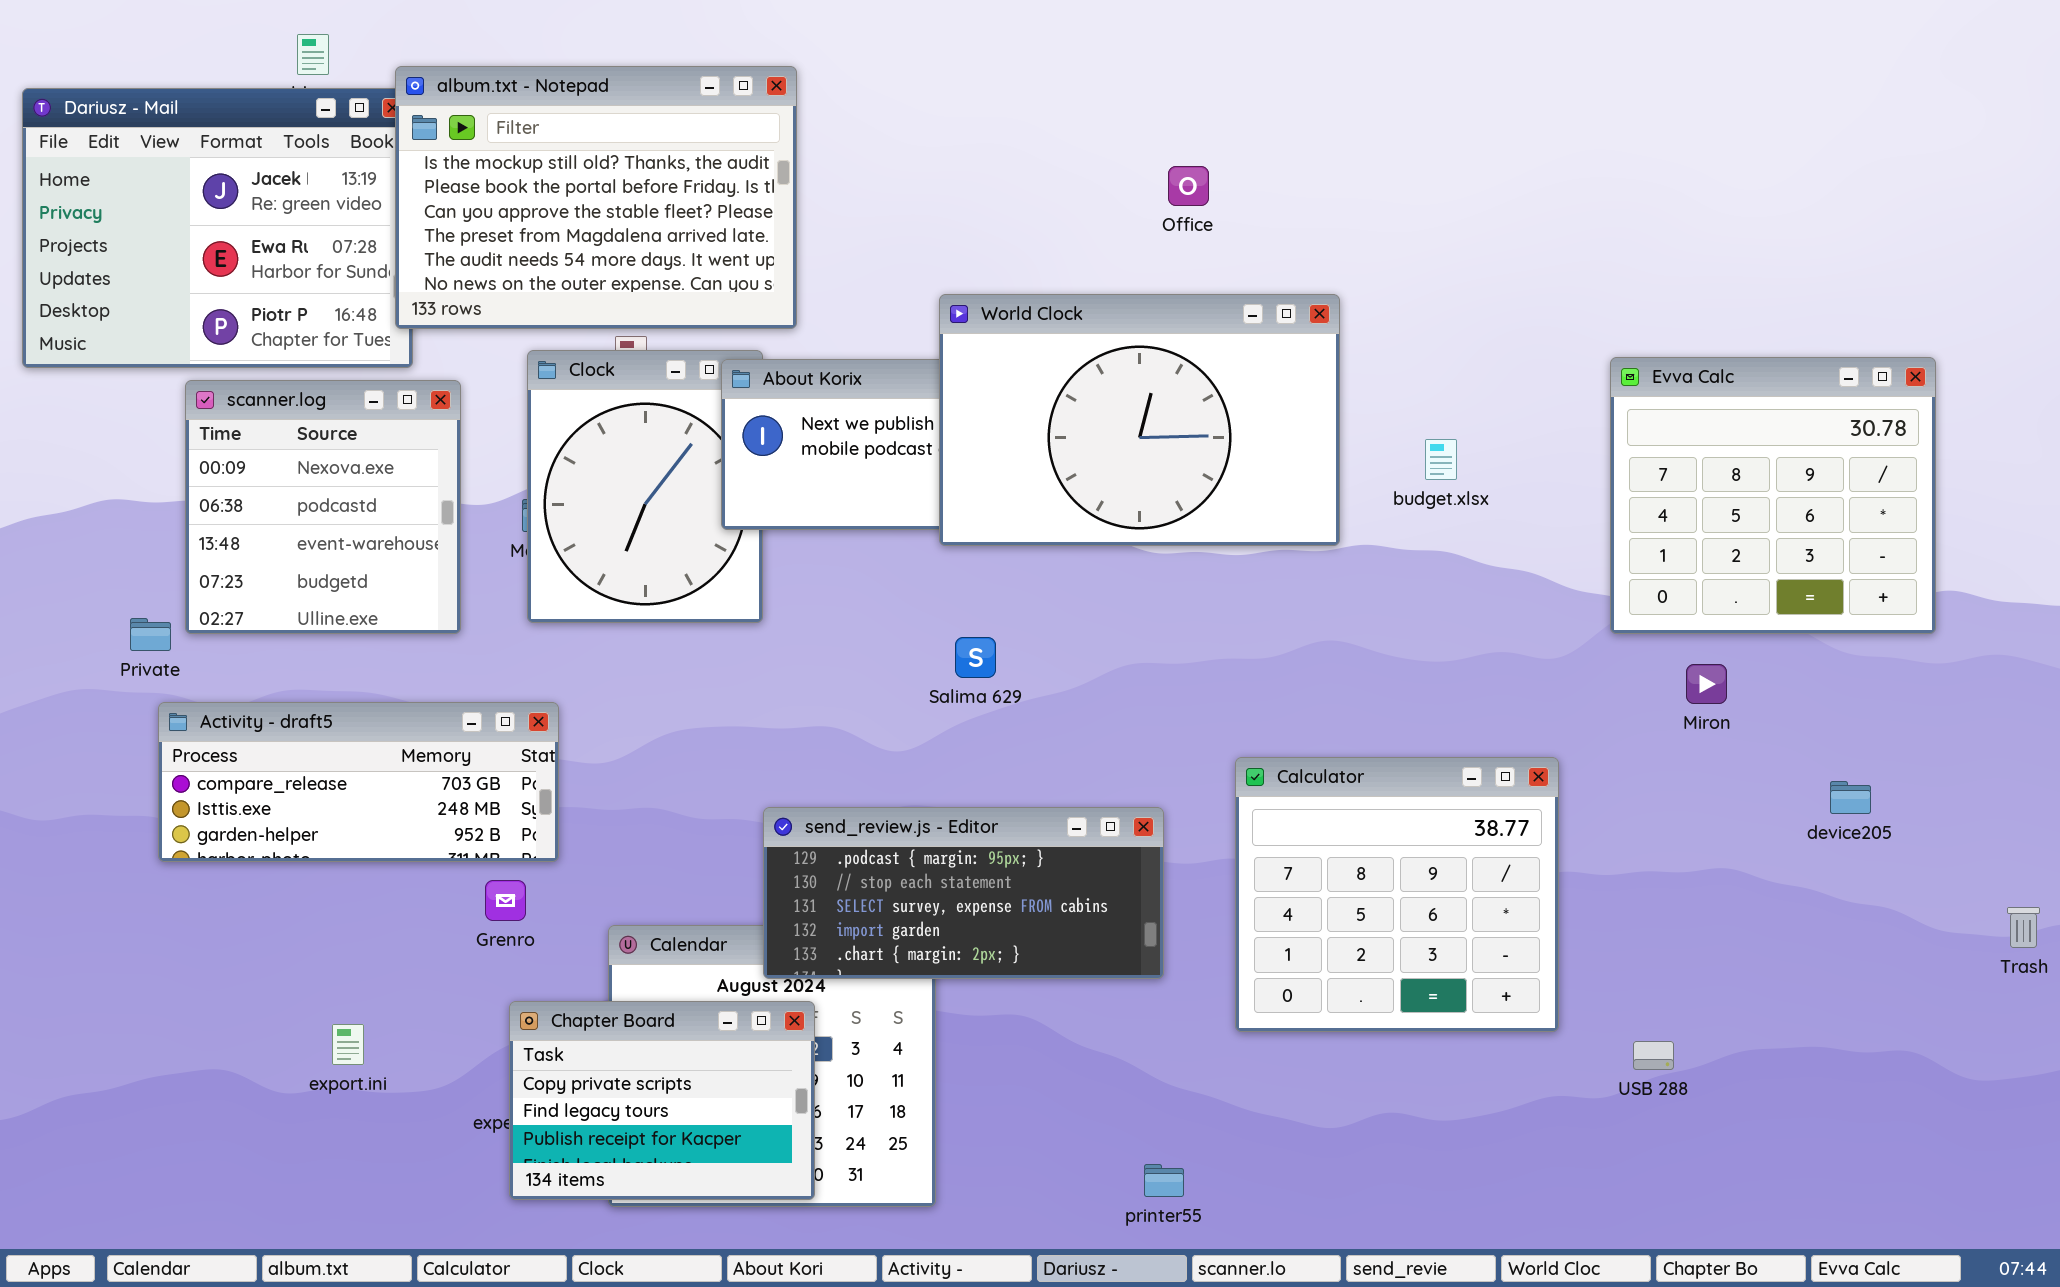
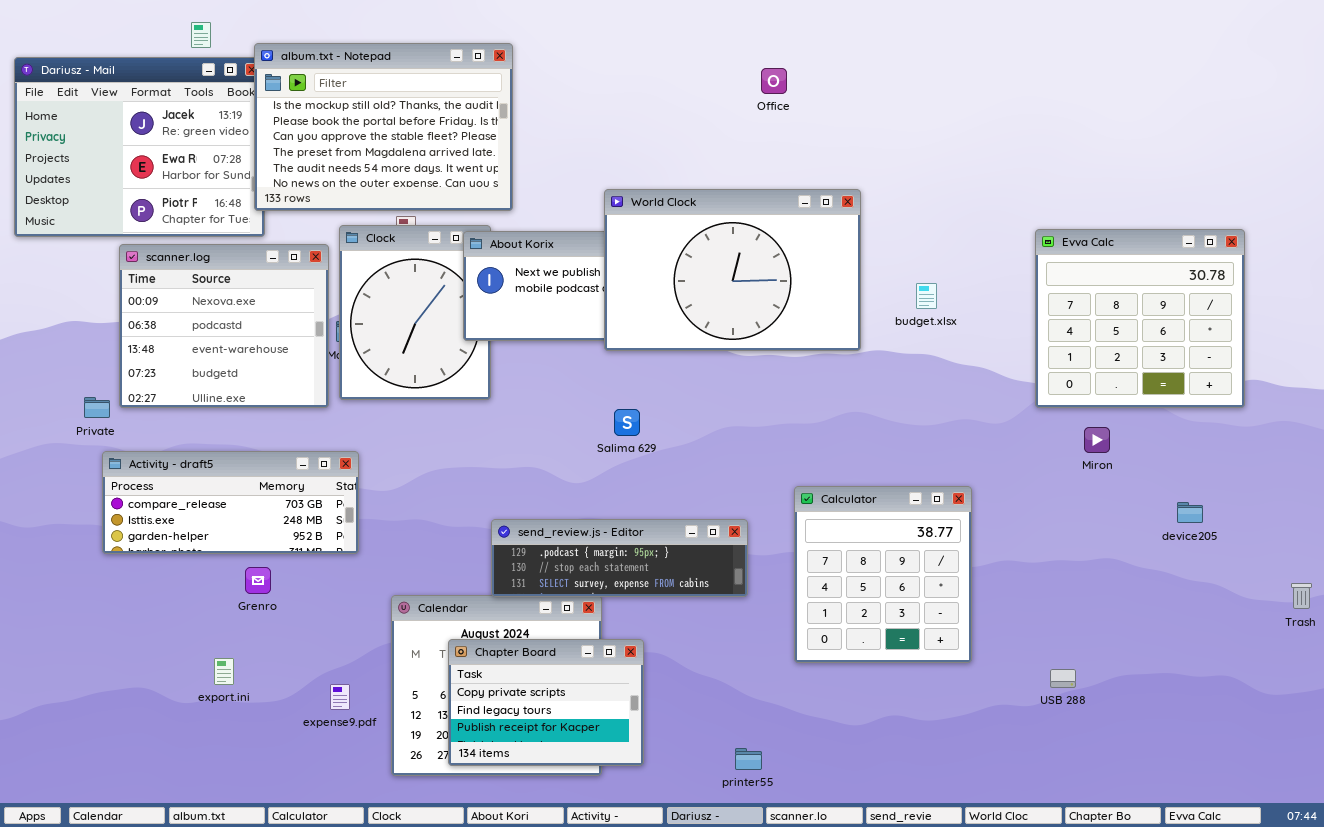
Office: [1168,166,1209,206] -> [761,68,787,94], moved
scanner.log: [185,380,461,634] -> [119,244,329,408], resized
Calculator: [1235,757,1559,1032] -> [794,486,972,663], resized
send_review.js - Editor: [763,807,1164,979] -> [491,519,748,597], resized
Grenro: [485,880,526,921] -> [245,567,271,594], moved
Chapter Board: [509,1001,815,1200] -> [448,639,644,766], moved

